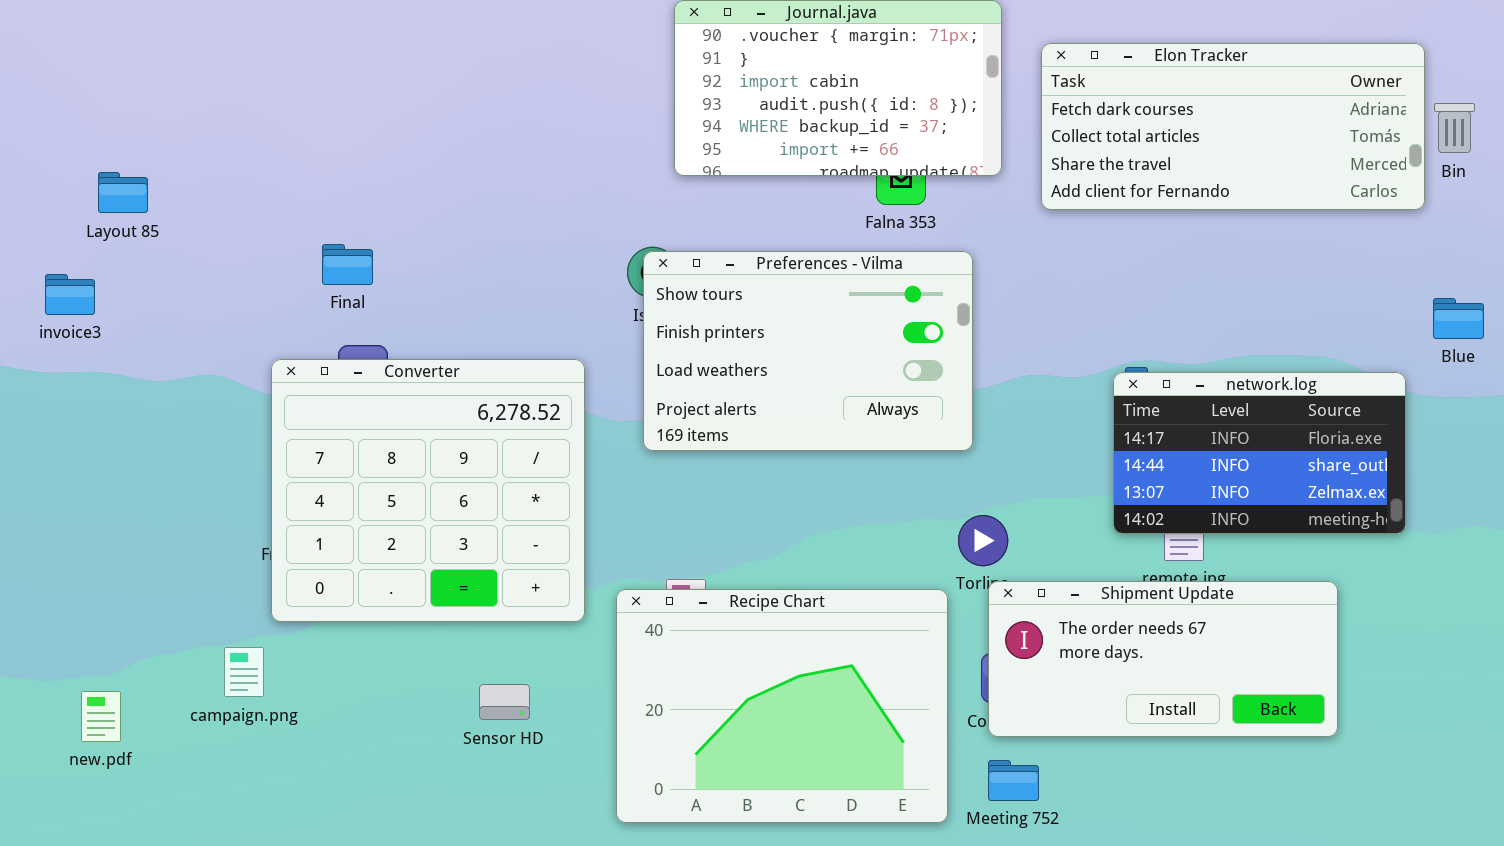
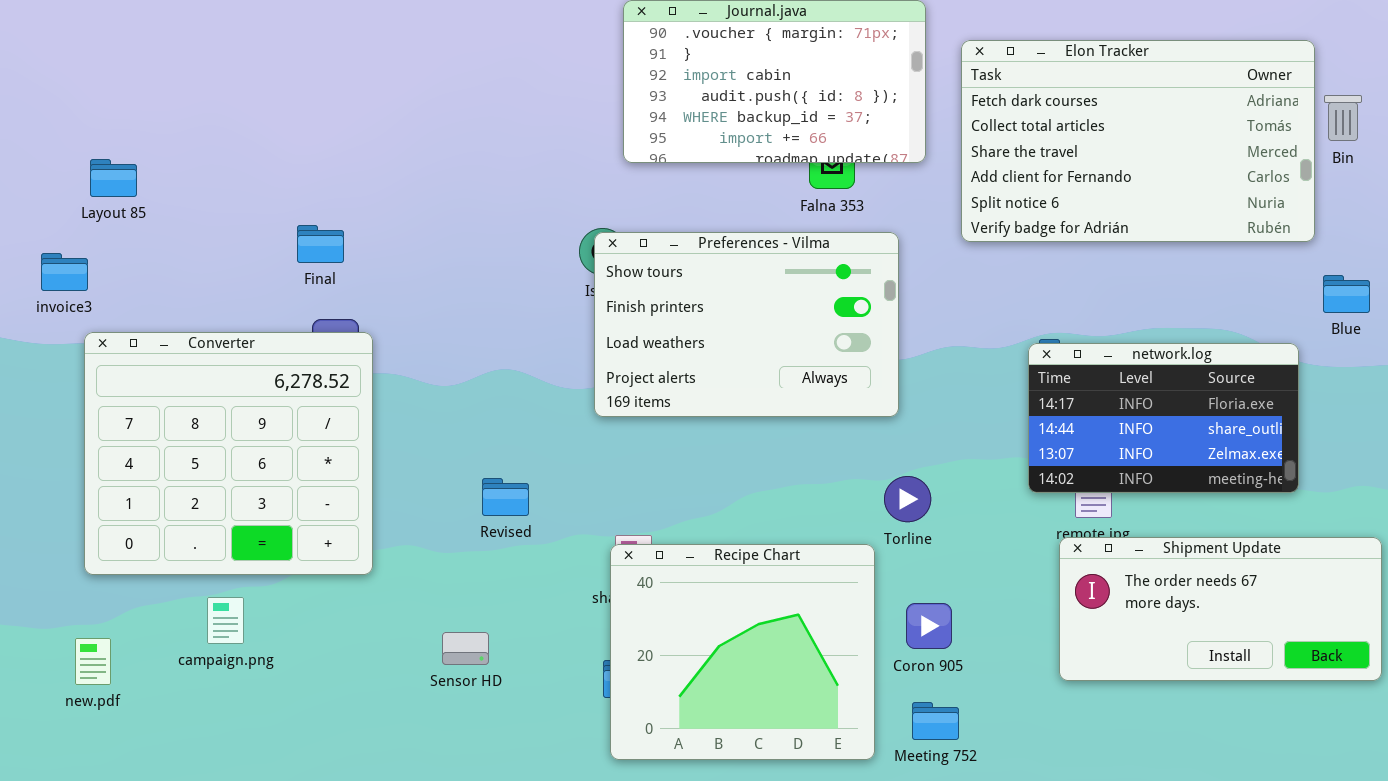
Elon Tracker: [1041,43,1425,210] -> [961,40,1315,242], resized
Converter: [271,359,585,622] -> [84,332,373,575], moved
Shipment Update: [988,581,1338,737] -> [1059,537,1382,681], moved
Recipe Chart: [616,589,948,823] -> [610,544,875,760], resized

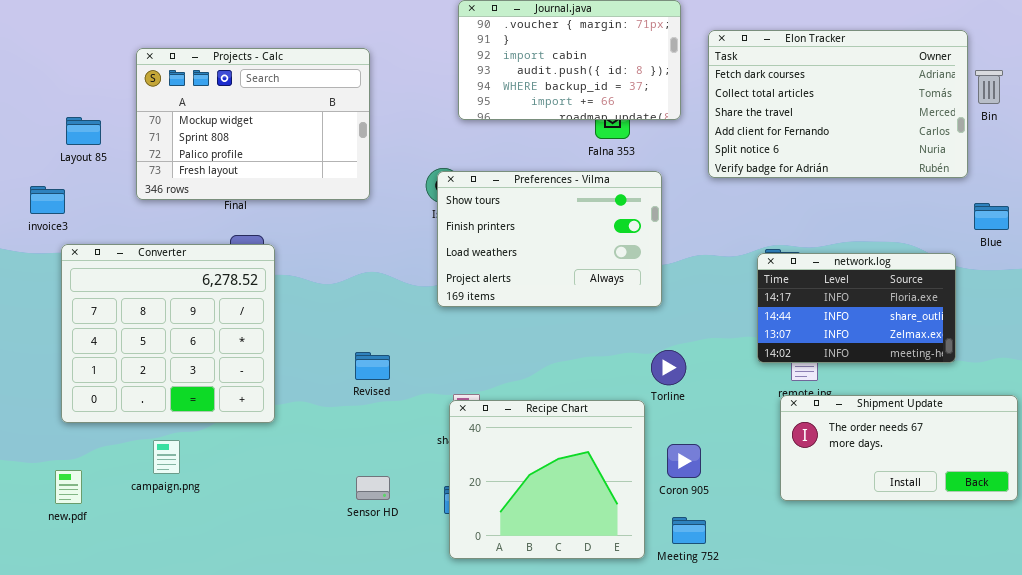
Projects - Calc: none -> [136,48,370,200], opened
Sensor HD: [442,632,489,665] -> [356,476,390,500], moved

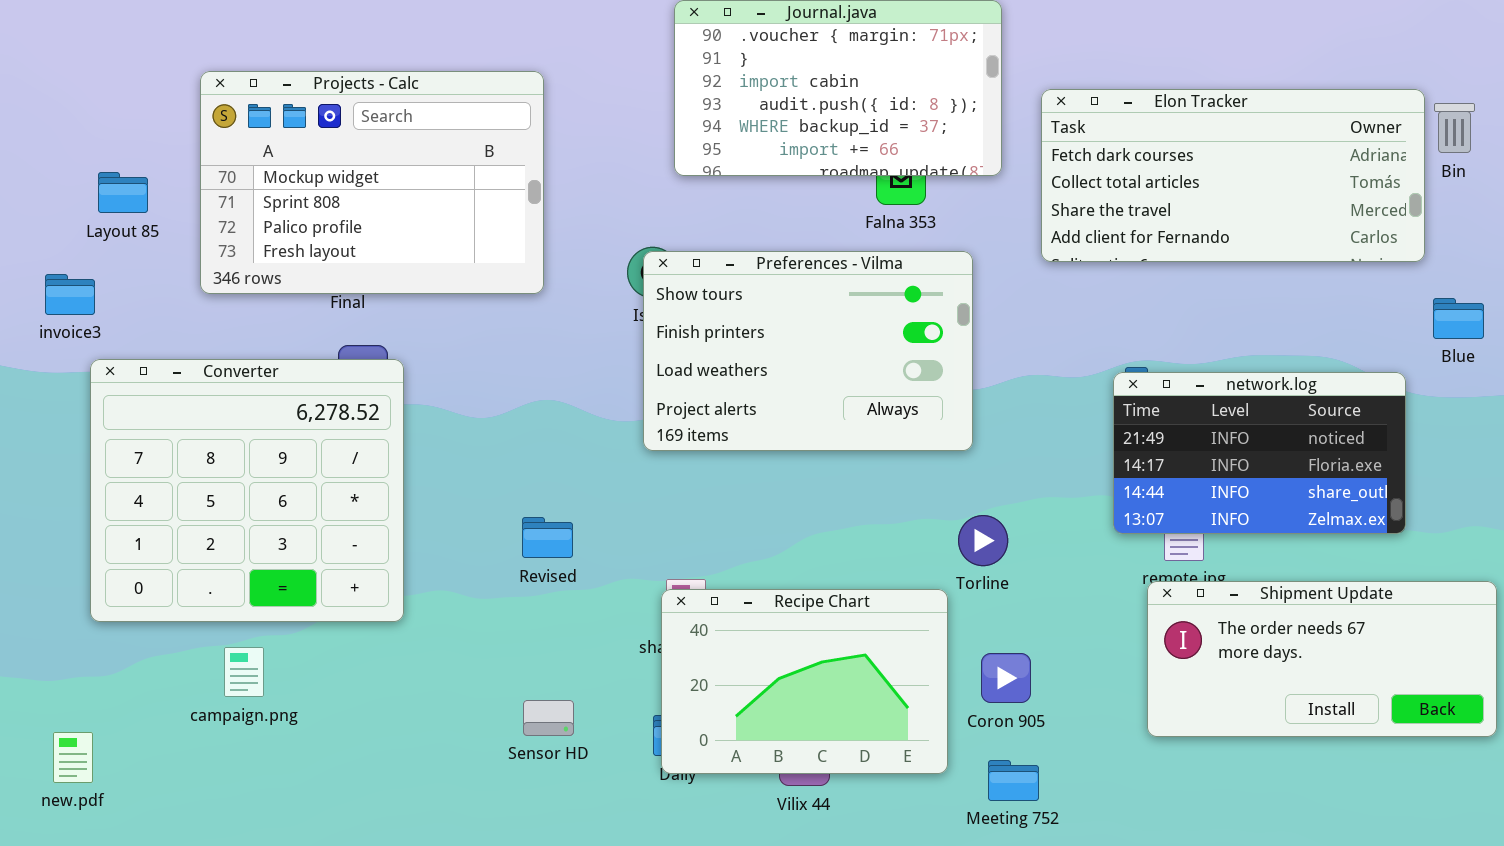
Elon Tracker: [708,30,968,178] -> [1041,89,1425,262], resized
network.log: [757,253,956,363] -> [1113,372,1406,534], scrolled up 1 row
Recipe Chart: [449,400,645,559] -> [661,589,948,774], resized
new.pdf: [55,470,82,504] -> [53,732,93,783], moved

